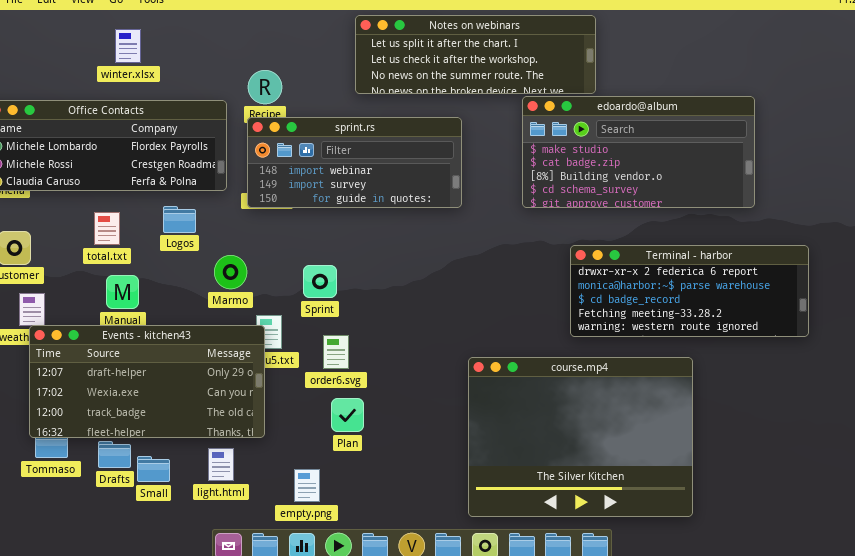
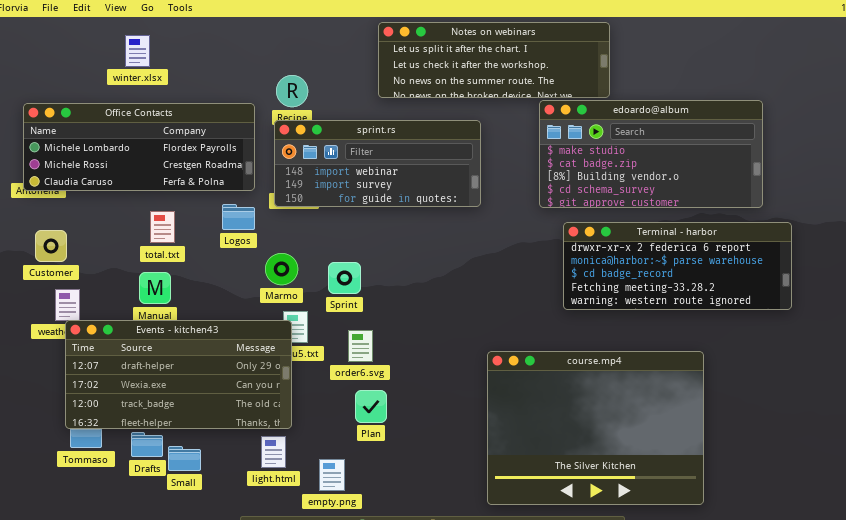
winter.xlsx: [115,29,141,63] -> [125,35,150,67], moved
Logos: [163,206,196,233] -> [222,204,255,230], moved
total.txt: [94,212,120,245] -> [150,211,175,243], moved
Terminal - harbor: [570,245,809,337] -> [563,222,792,310], moved
Marmo: [214,255,247,289] -> [265,253,298,285], moved
light.html: [208,448,234,481] -> [261,436,286,468], moved

